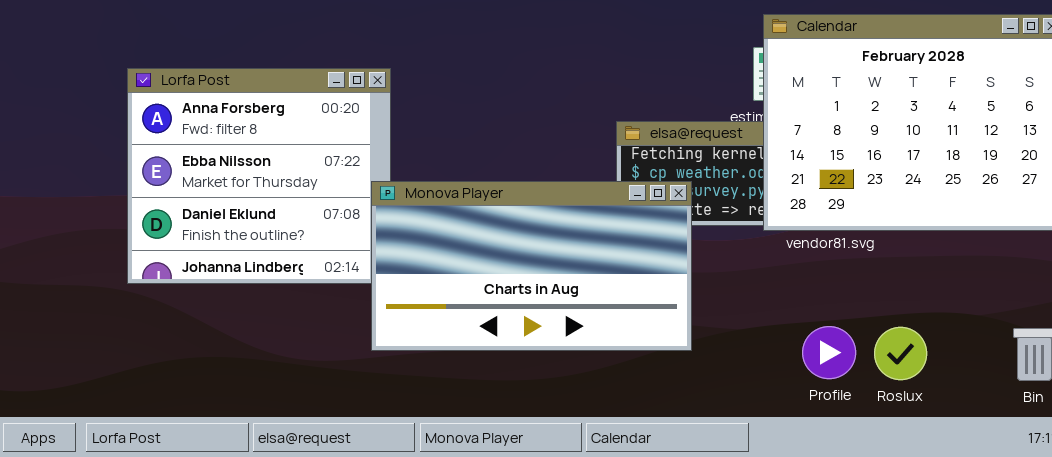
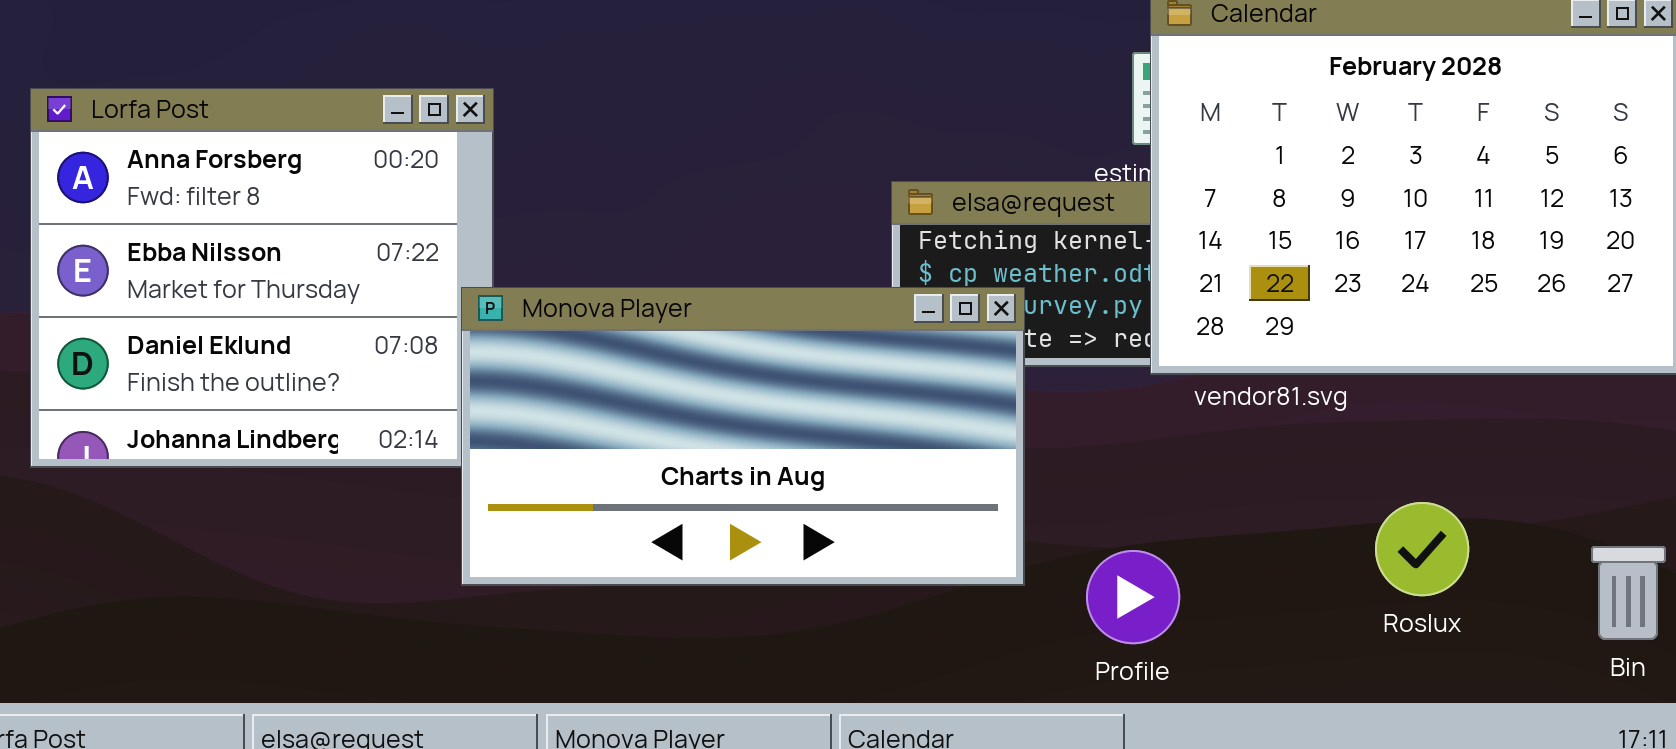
Profile: [802,326,856,379] -> [1086,550,1180,644], moved
Roslux: [874,327,927,380] -> [1375,502,1469,596], moved

